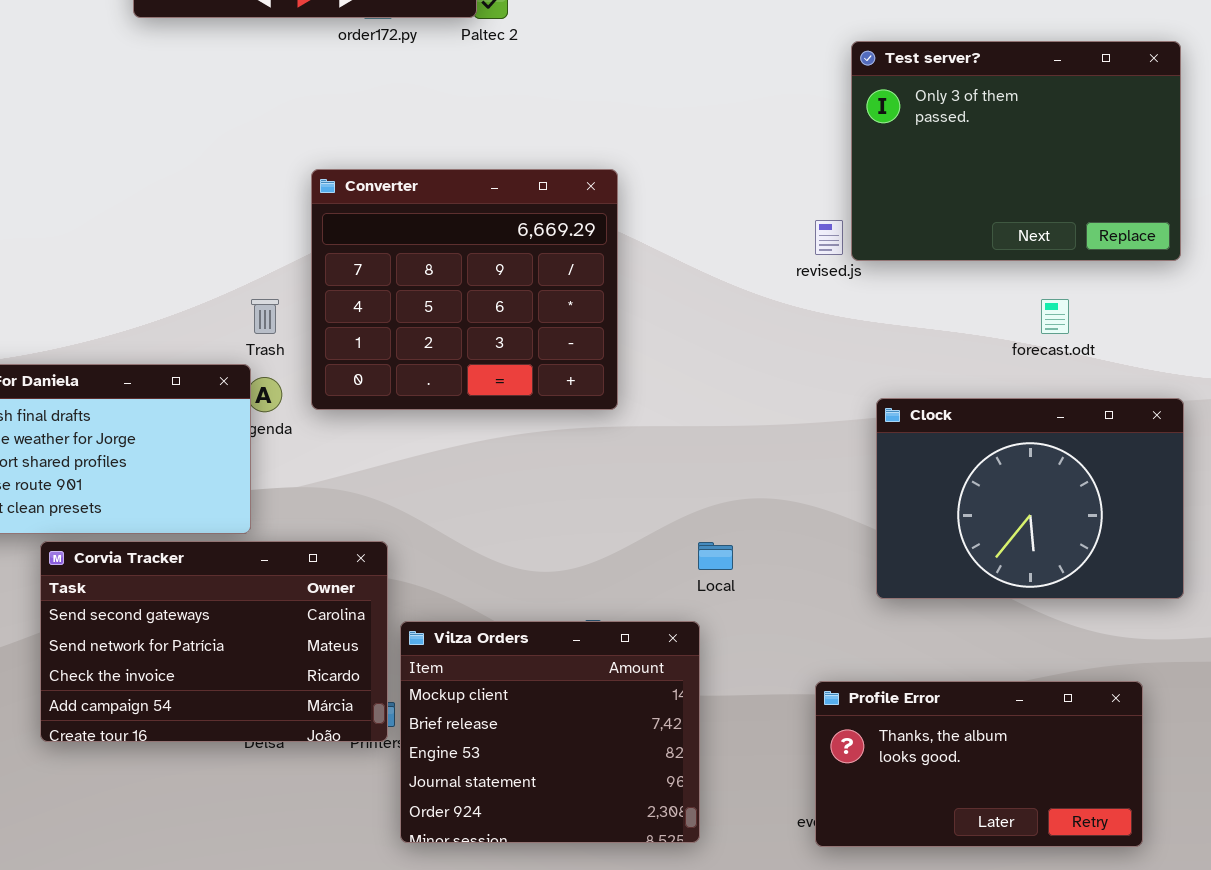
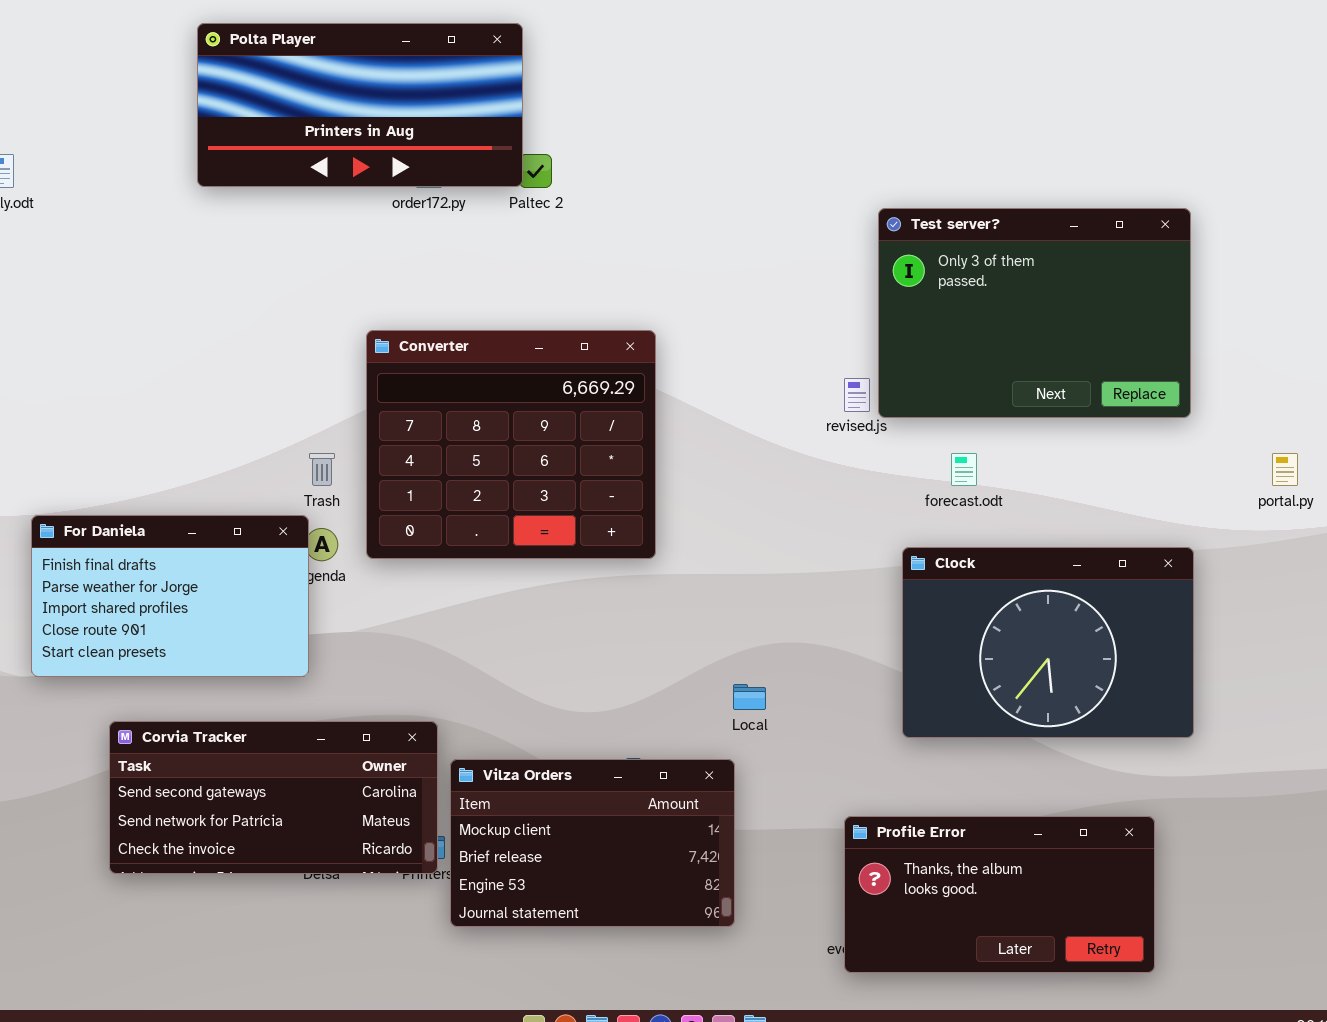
forecast.odt: [1041,299,1069,334] -> [951,453,977,486], moved
Corvia Tracker: [40,541,388,742] -> [109,721,438,874], resized
Vilza Orders: [400,621,700,843] -> [450,759,735,927], resized

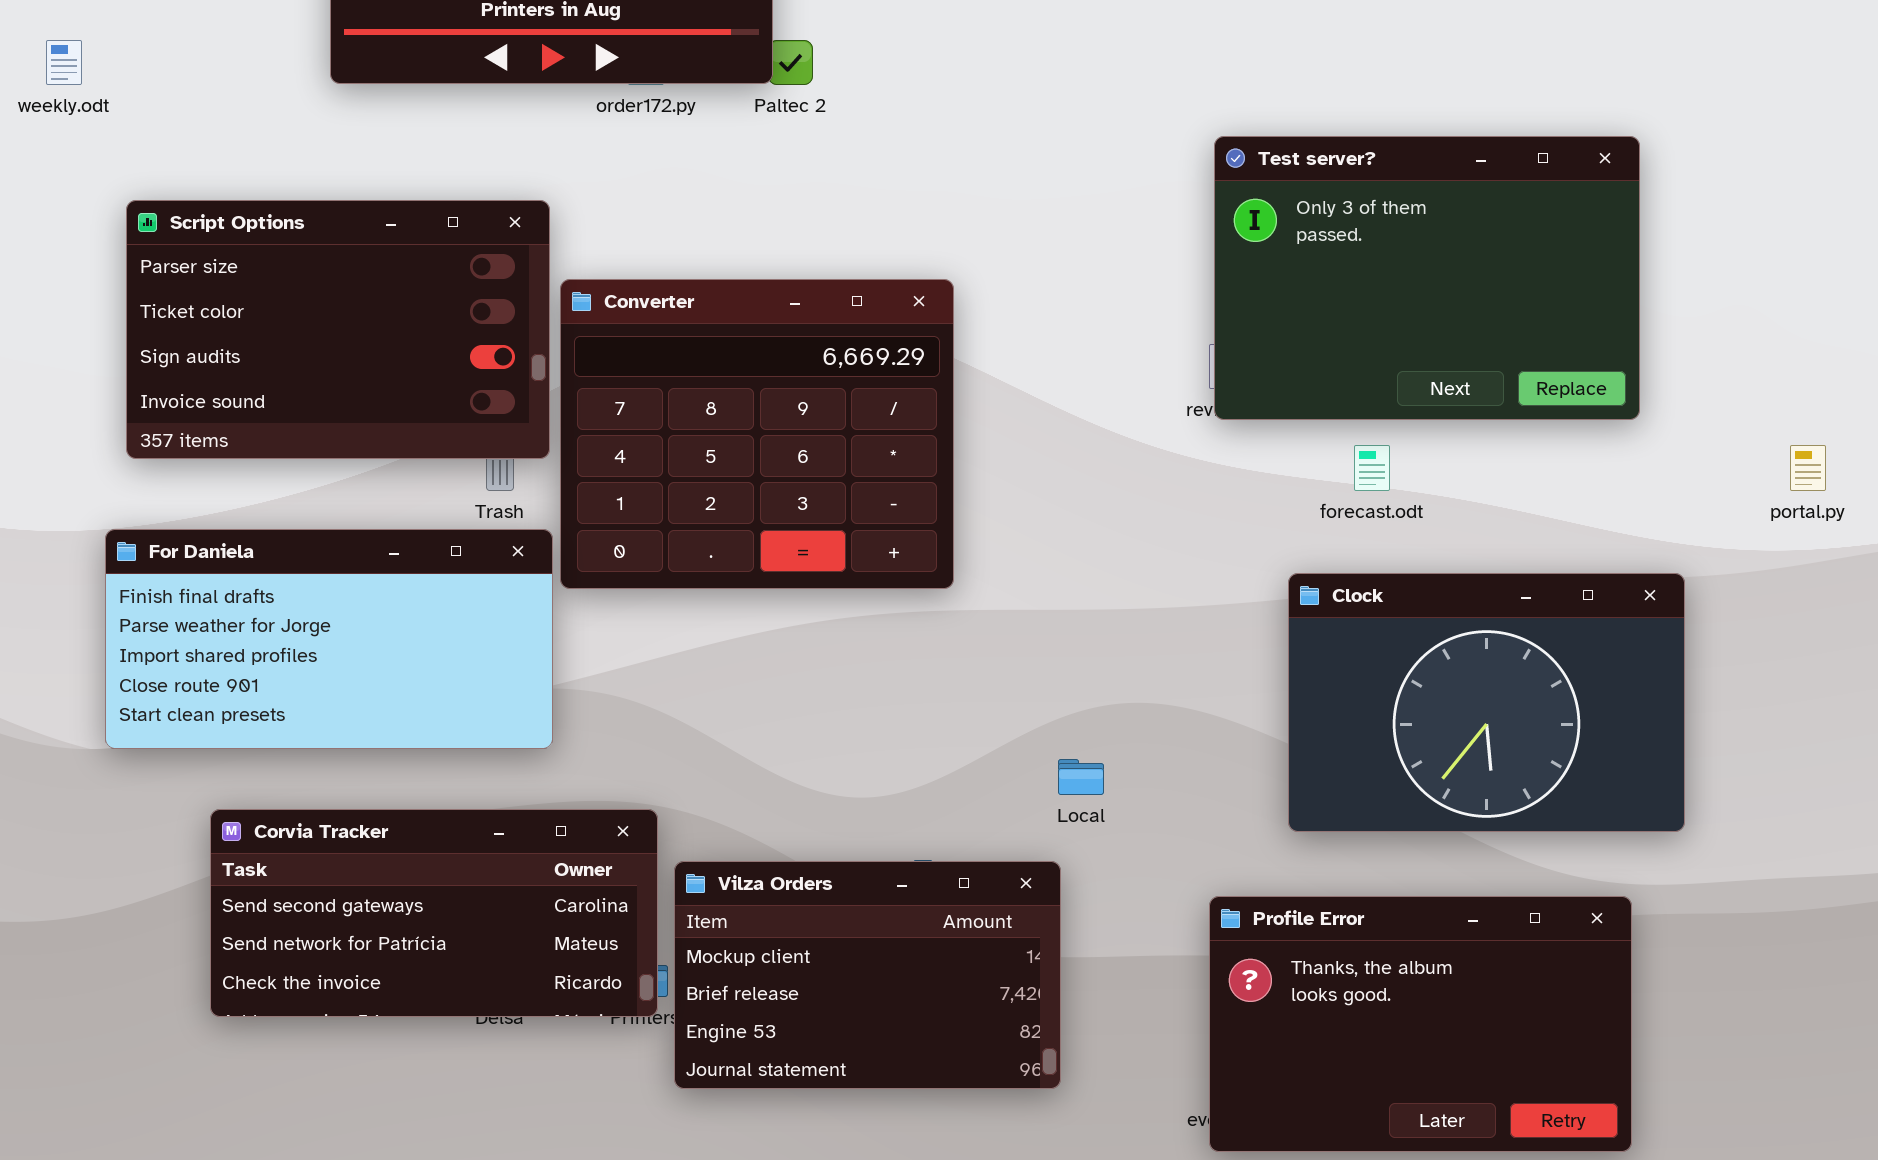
Test server?: [878,208,1191,418] -> [1214,136,1640,420], moved
Script Options: none -> [126,200,550,459], opened
For Daniela: [31,515,309,677] -> [105,529,553,749], resized
Profile Error: [844,816,1155,973] -> [1209,896,1632,1152], resized

